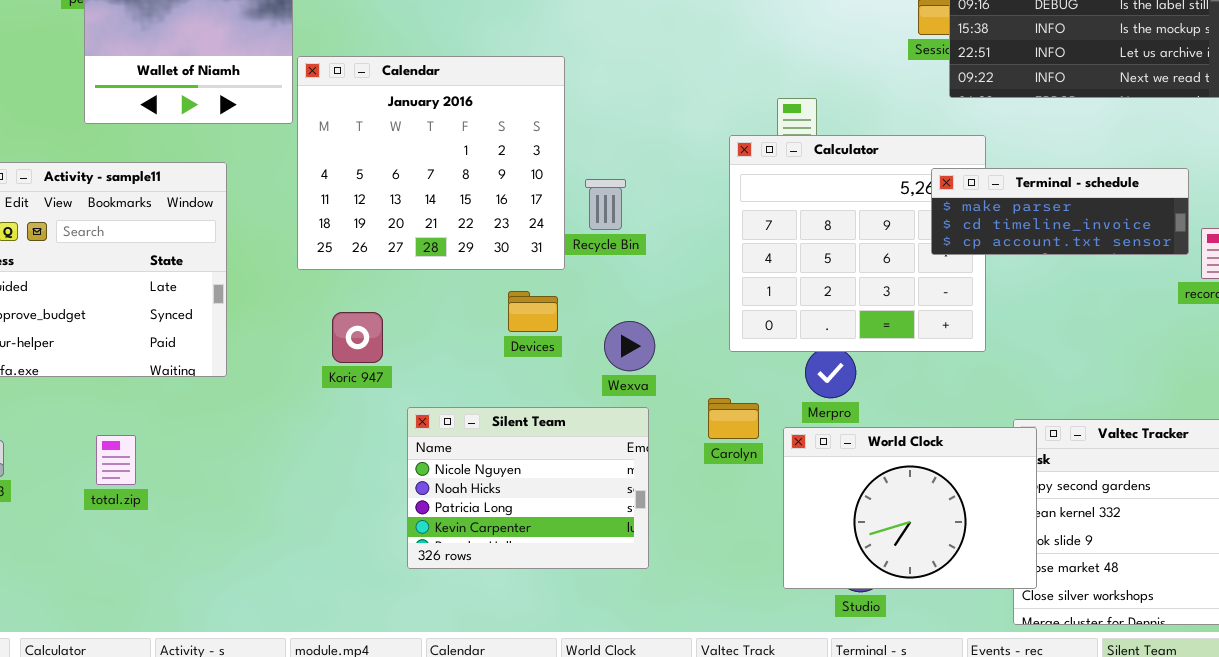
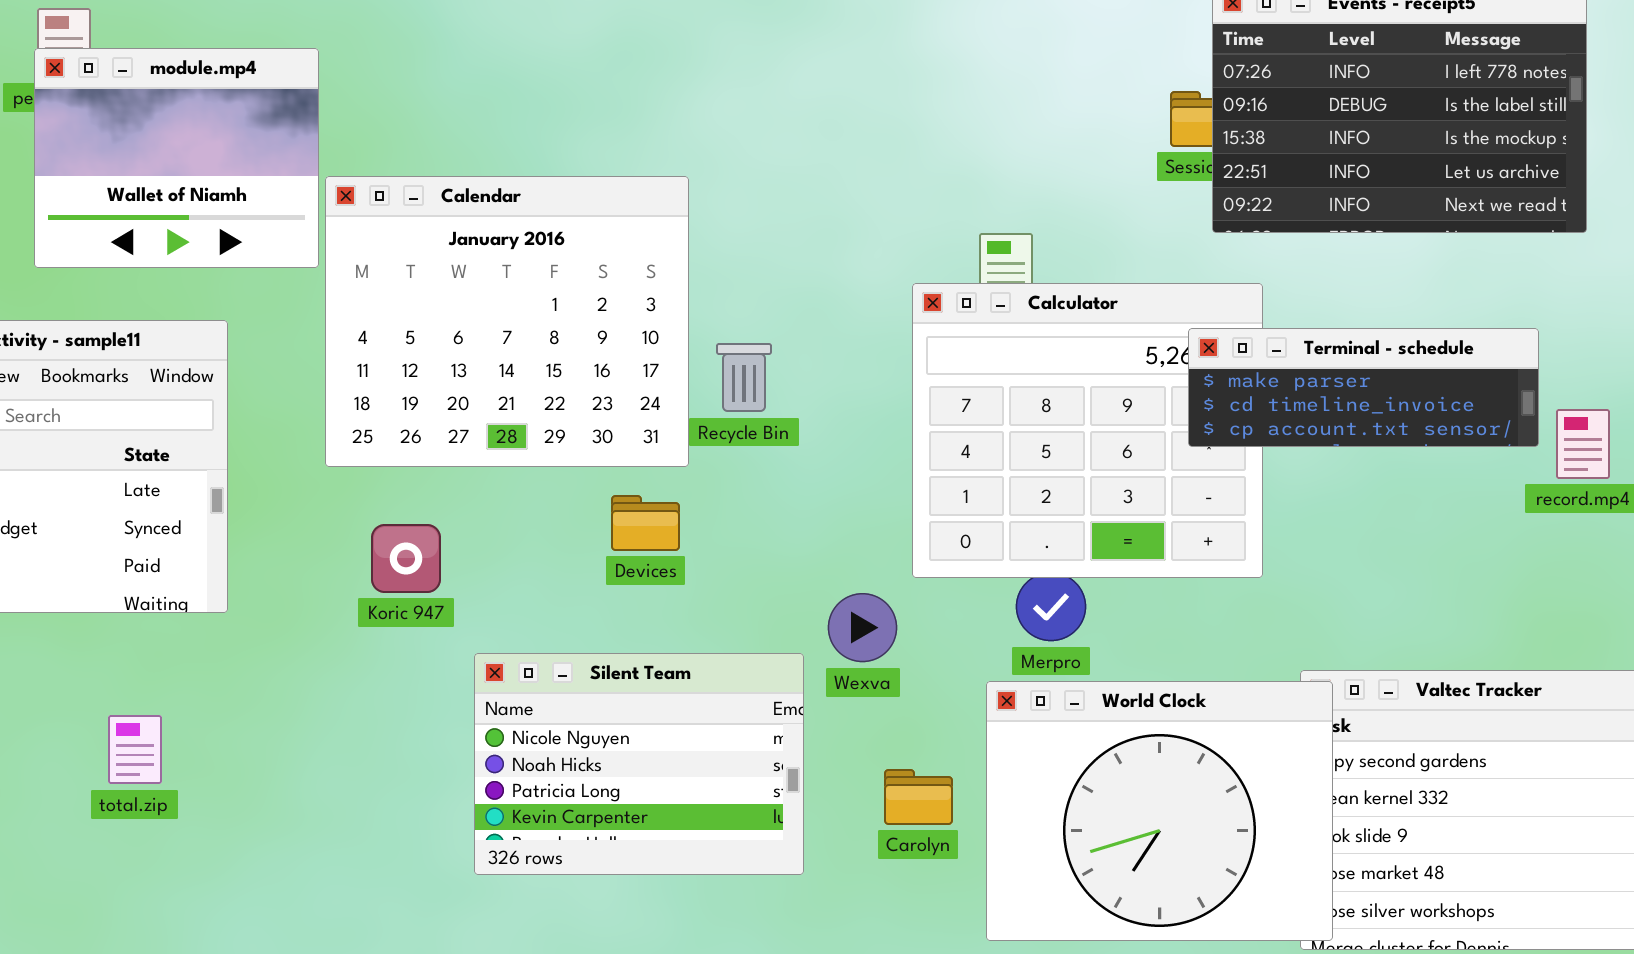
Wexva: [604,321,655,371] -> [828,593,897,662], moved
Carolyn: [708,398,759,439] -> [884,769,953,825], moved
World Clock: [783,427,1037,589] -> [986,681,1333,941], resized
total.zip: [96,435,136,485] -> [108,715,162,784], moved

